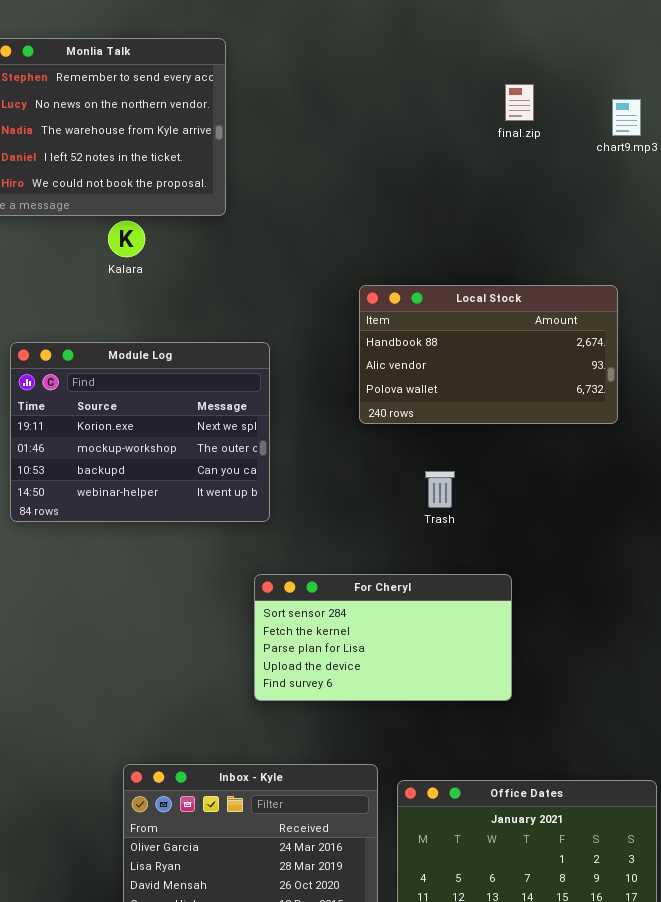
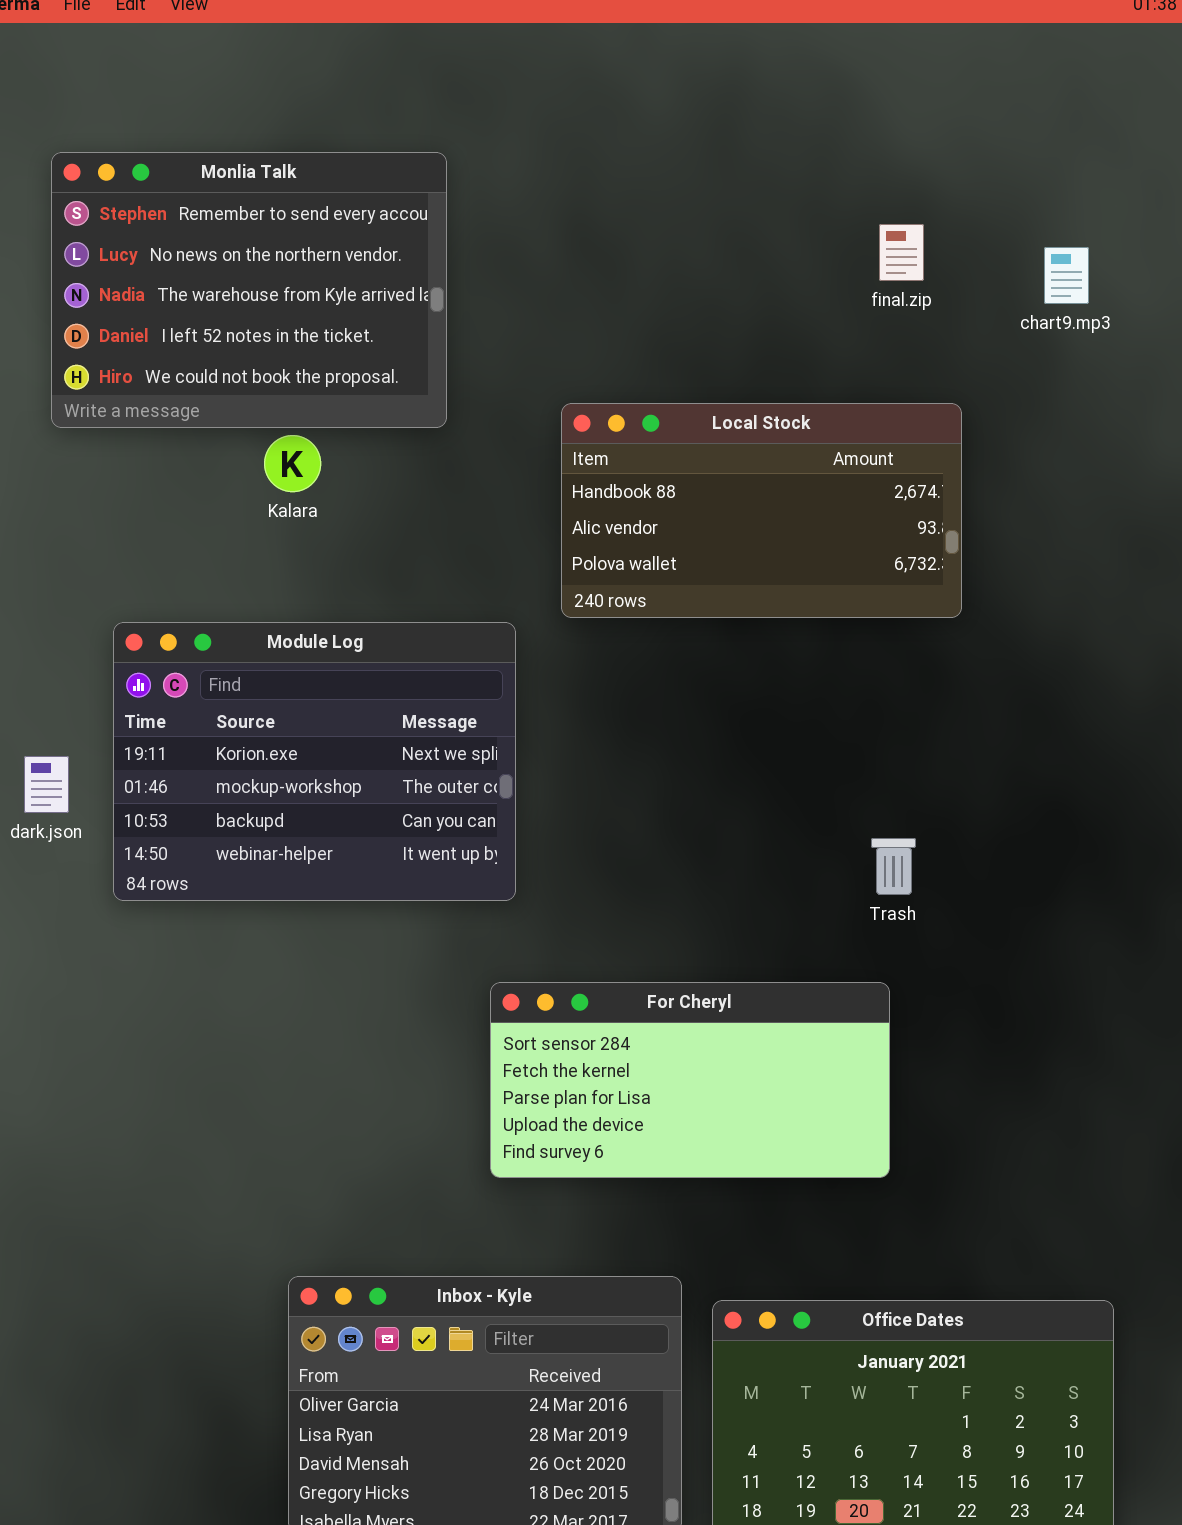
Local Stock: [359,285,618,424] -> [561,403,962,618], moved
Trash: [425,471,455,508] -> [871,838,916,895], moved

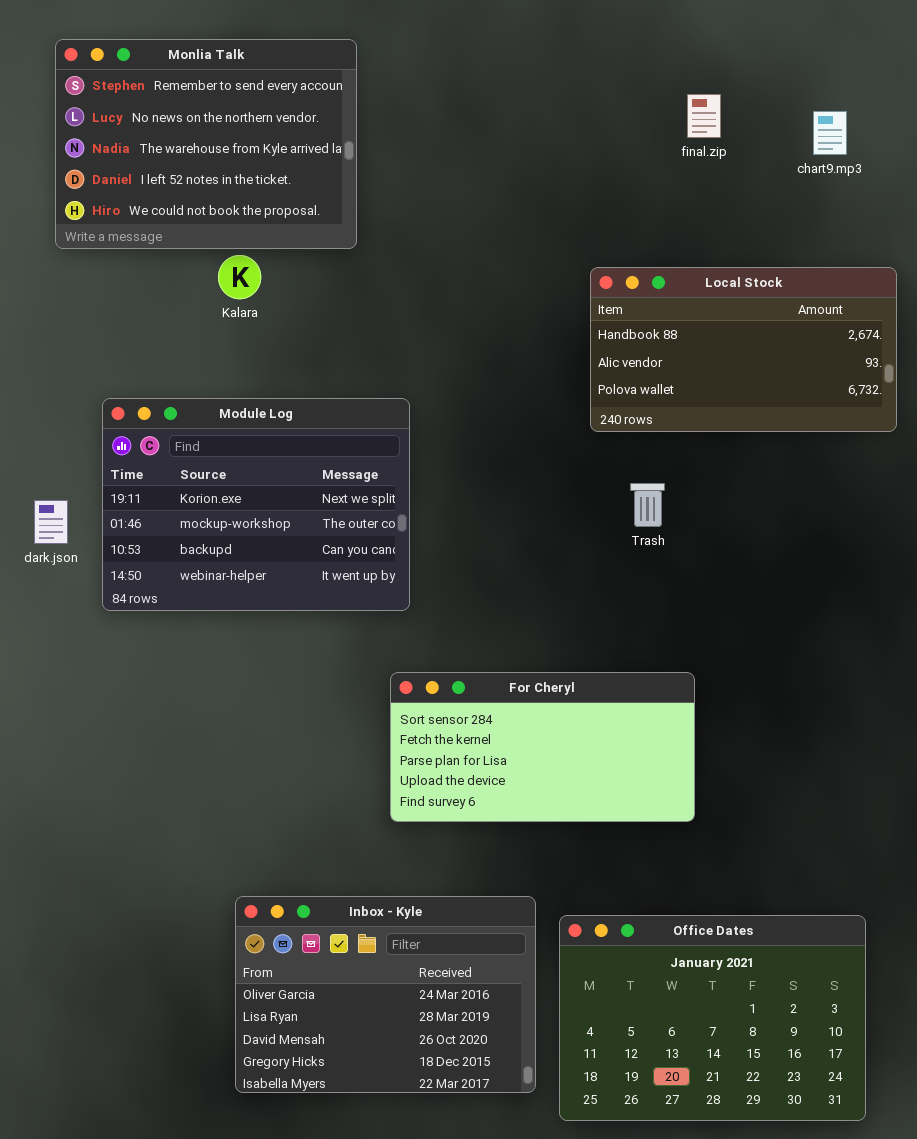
Local Stock: [561,403,962,618] -> [590,267,897,432], moved
Trash: [871,838,916,895] -> [630,483,665,527], moved

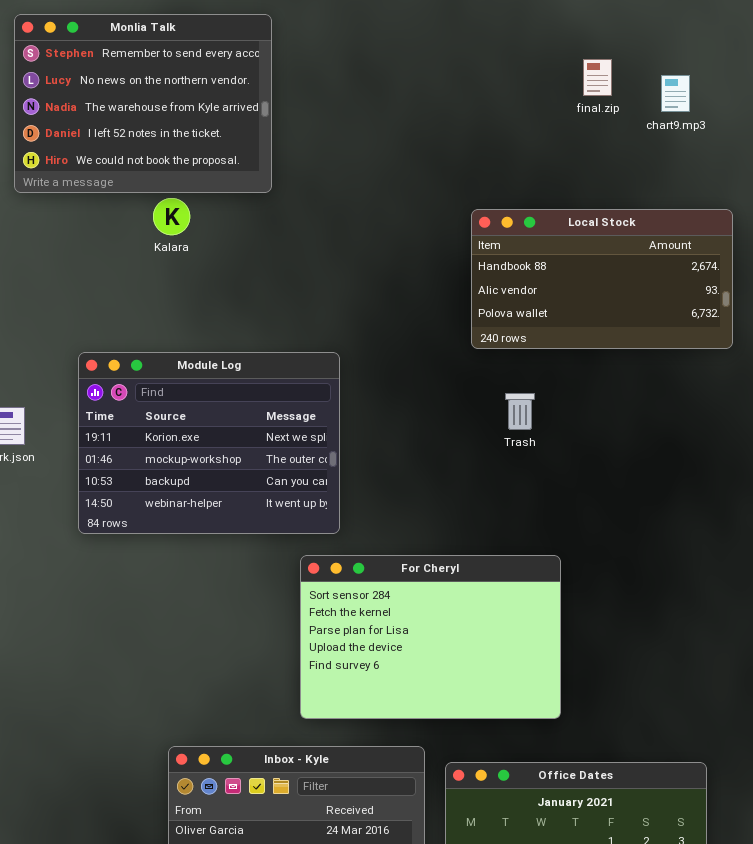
final.zip: [687,94,721,138] -> [583,59,612,96], moved
Module Log: [102,398,410,611] -> [78,352,340,534], moved
For Cheryl: [390,672,695,822] -> [300,555,561,719], resized

